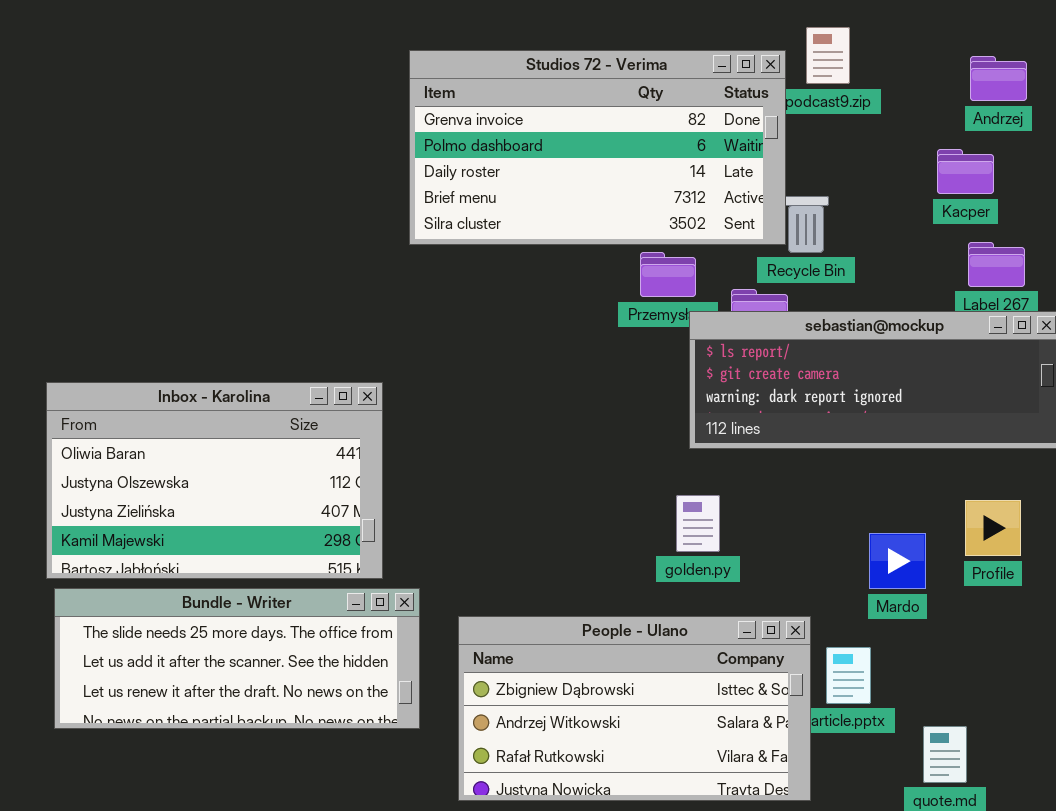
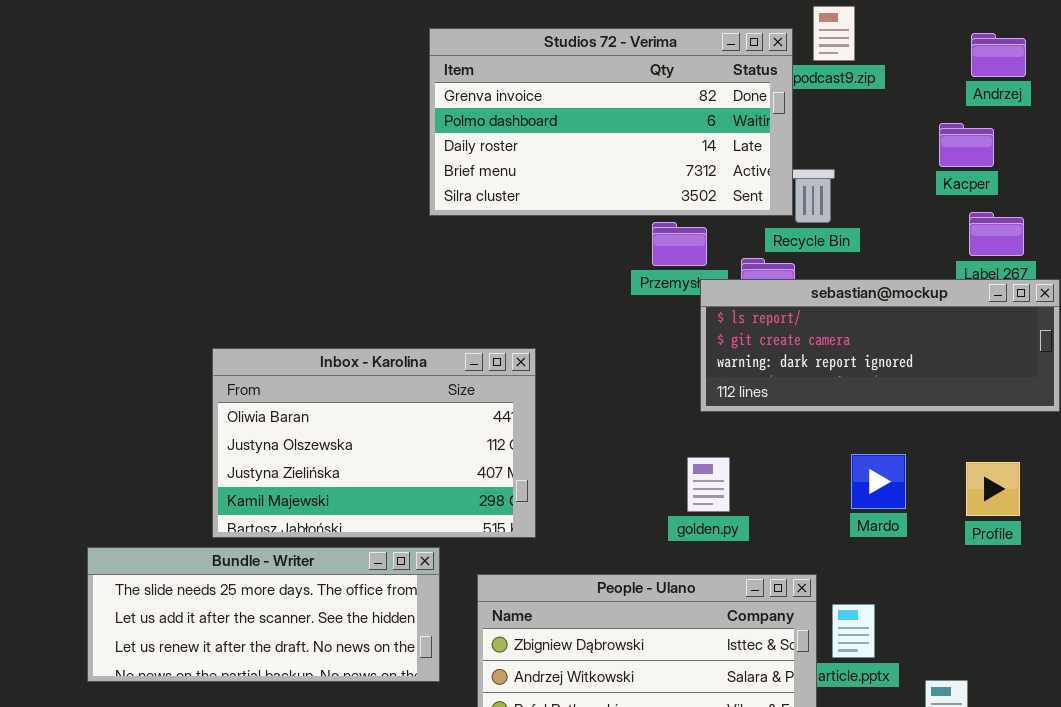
Inbox - Karolina: [46,382,383,579] -> [212,348,536,538], moved
Mardo: [869,533,926,589] -> [851,454,906,509], moved

